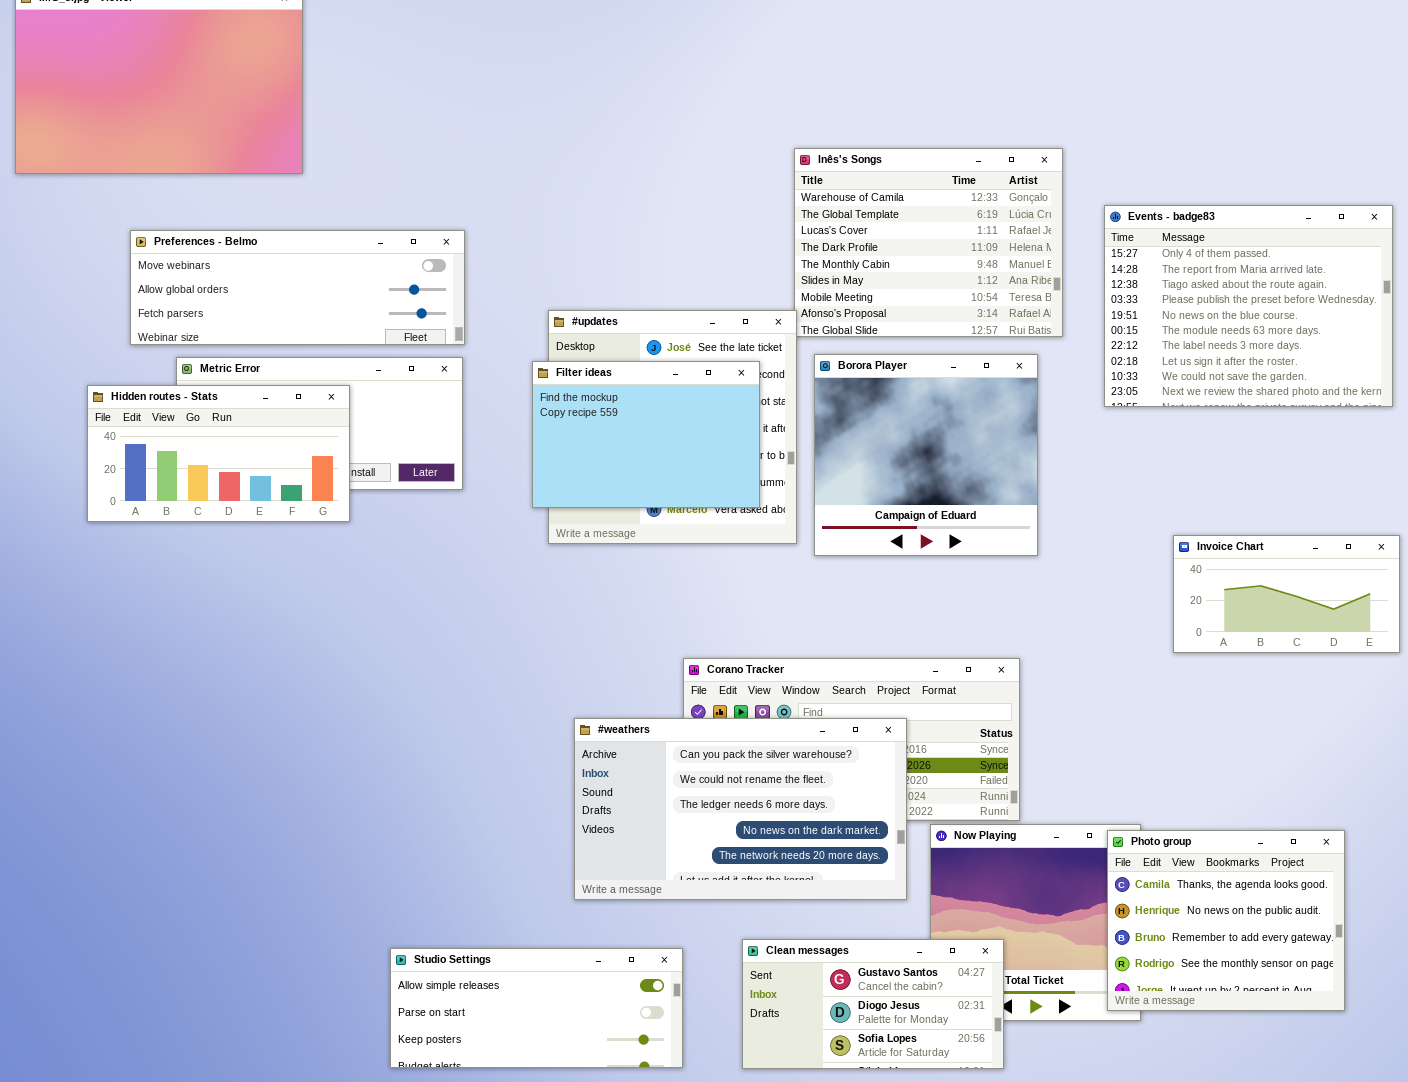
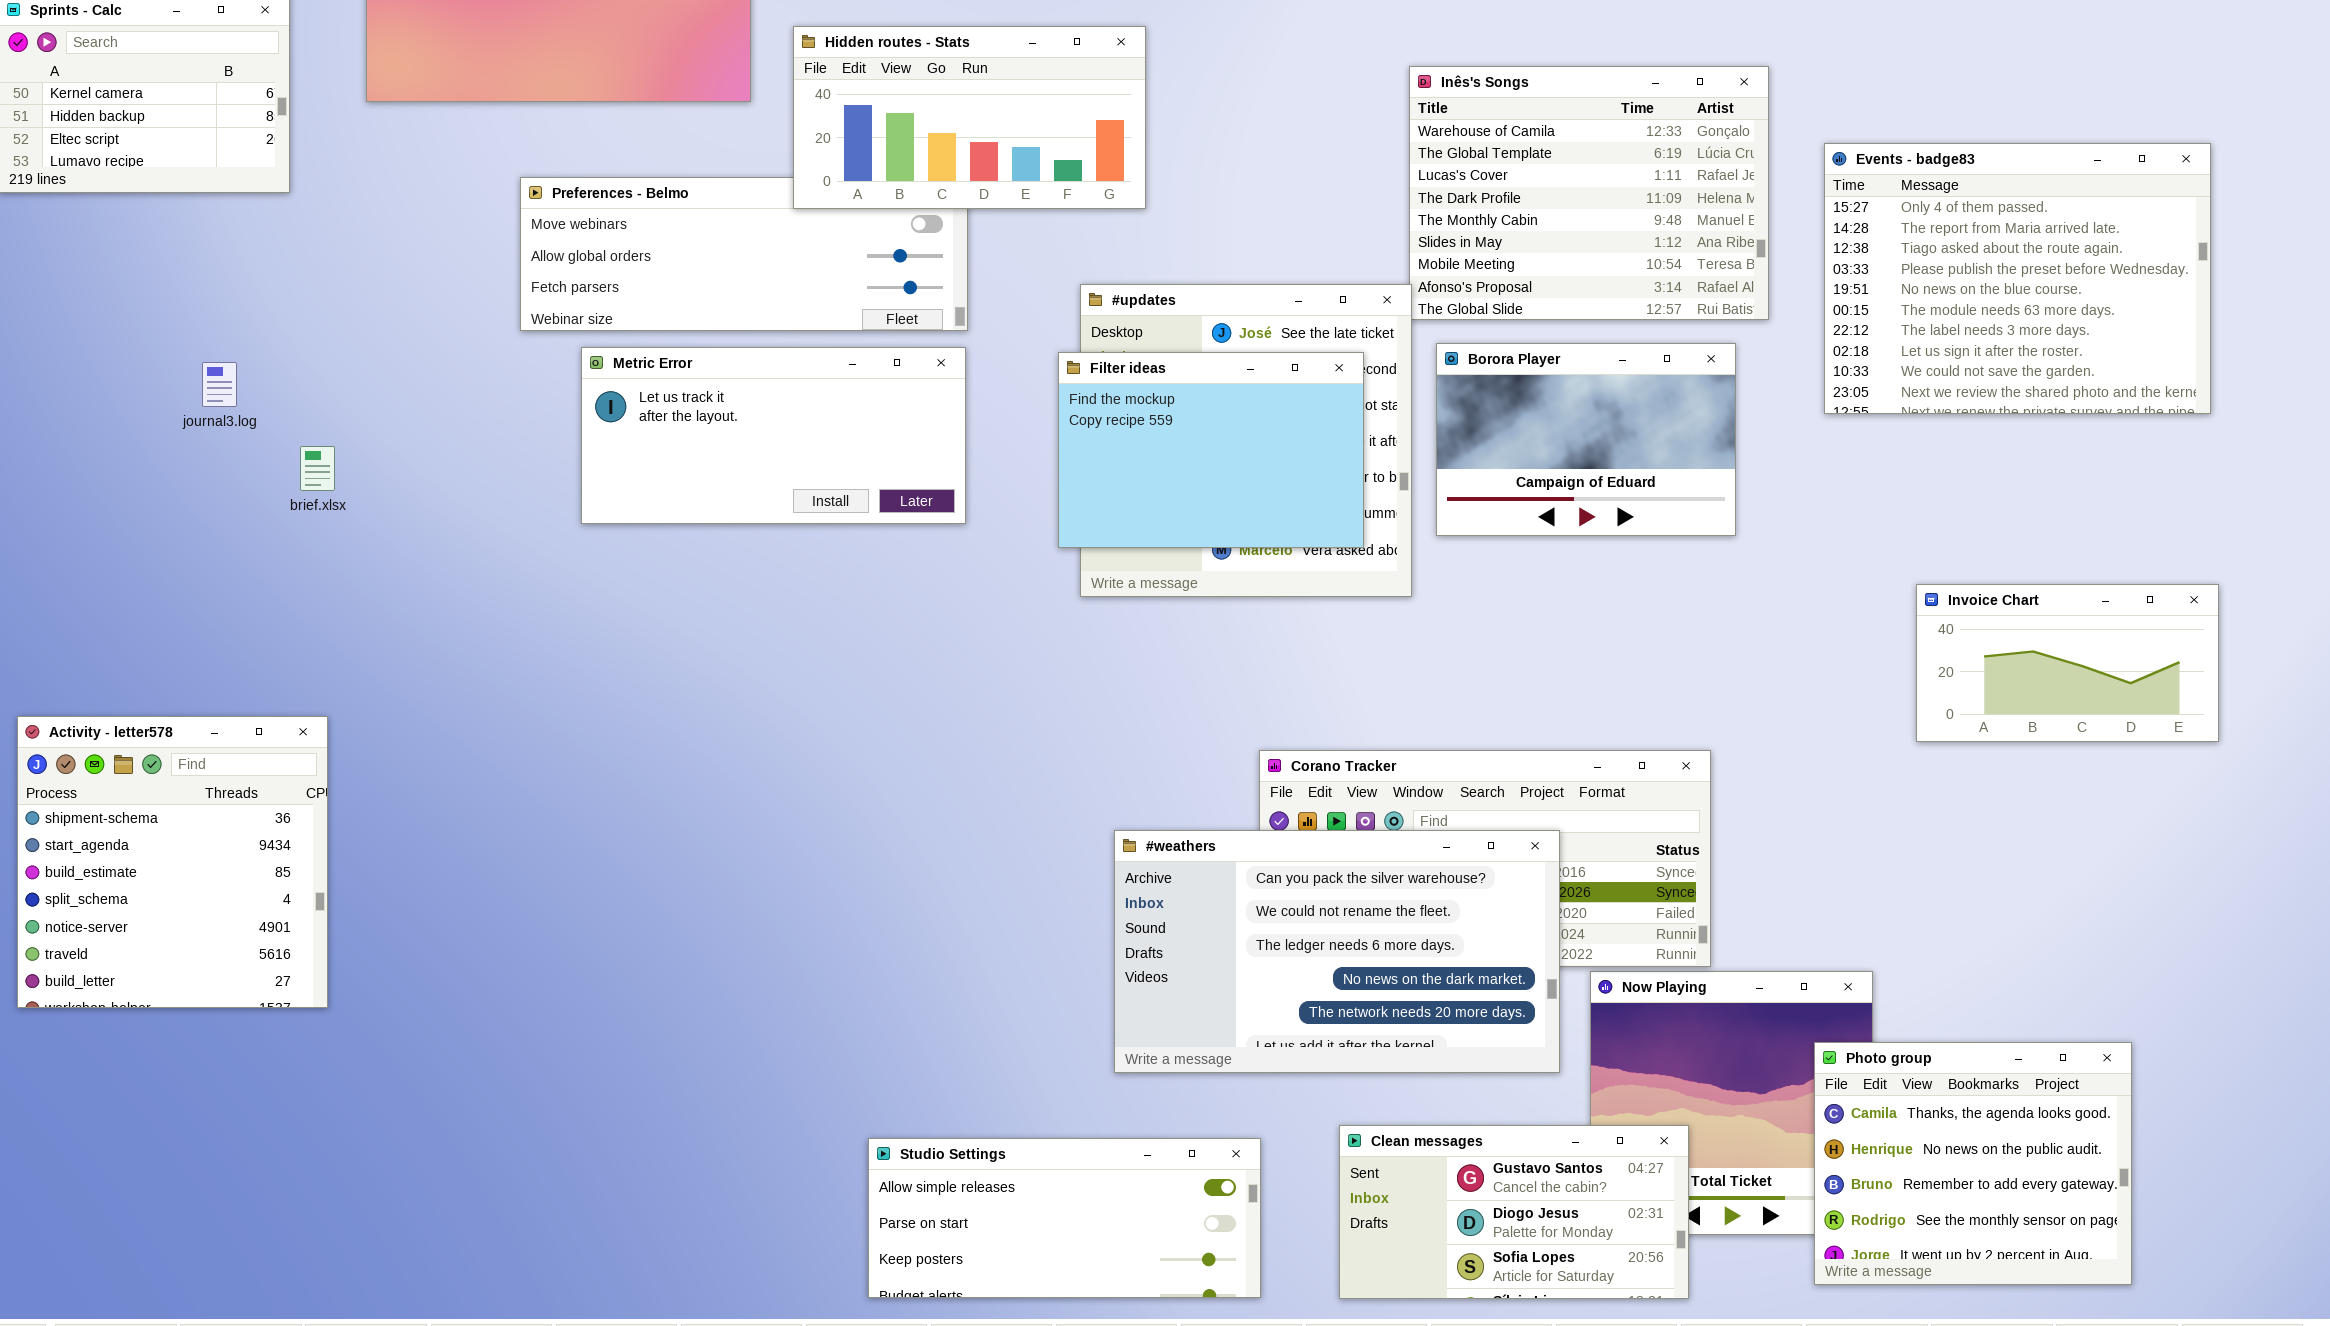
Borora Player: [814,354,1038,556] -> [1436,343,1736,536], resized
Hidden routes - Stats: [87,385,350,522] -> [793,26,1146,209], moved
Photo group: [1107,830,1345,1011] -> [1814,1042,2132,1285], moved

